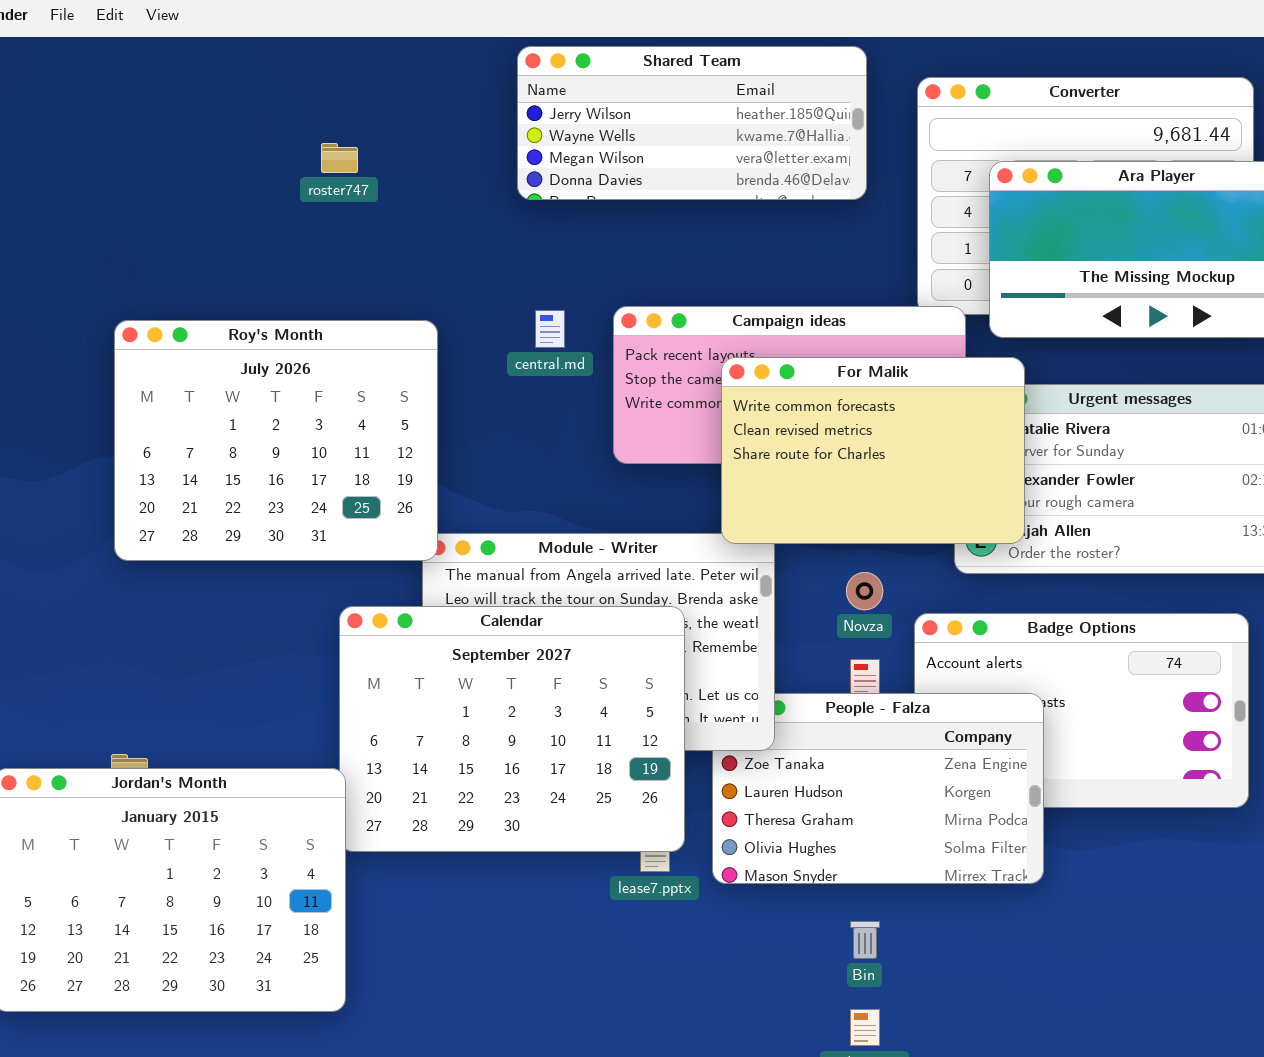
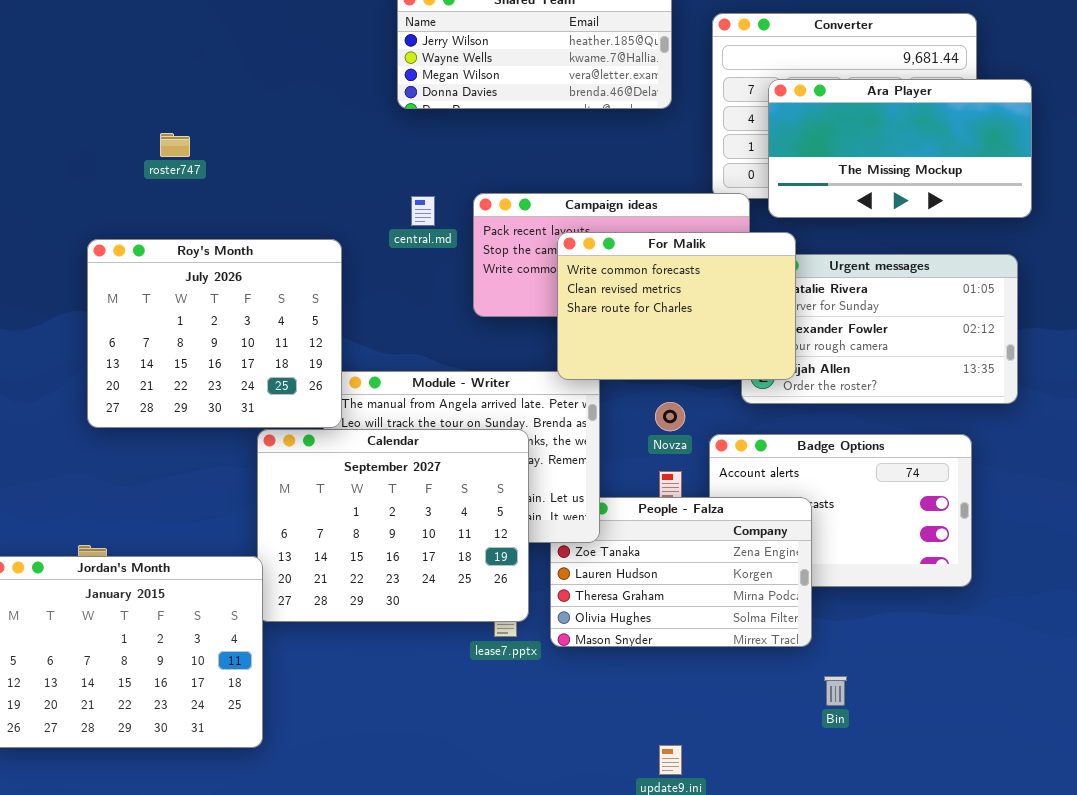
roster747: [321,143,358,173] -> [160,133,190,157], moved
Roy's Month: [114,320,438,561] -> [87,239,342,428], moved
Bin: [850,921,880,959] -> [824,676,847,706], moved

